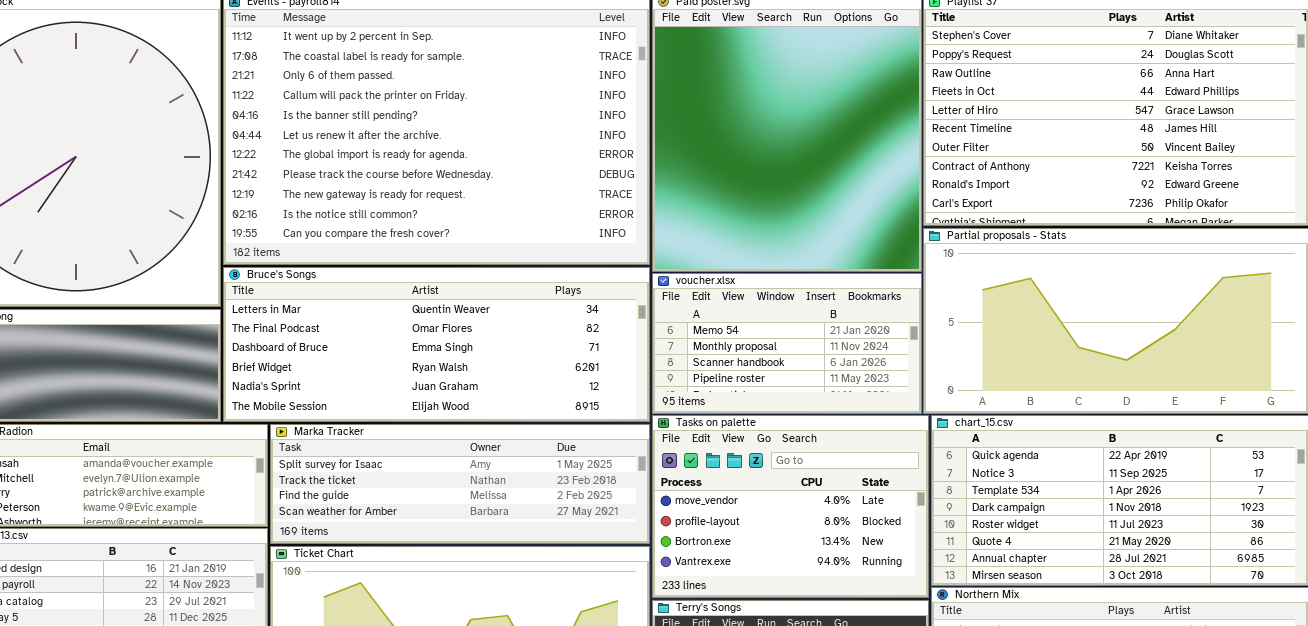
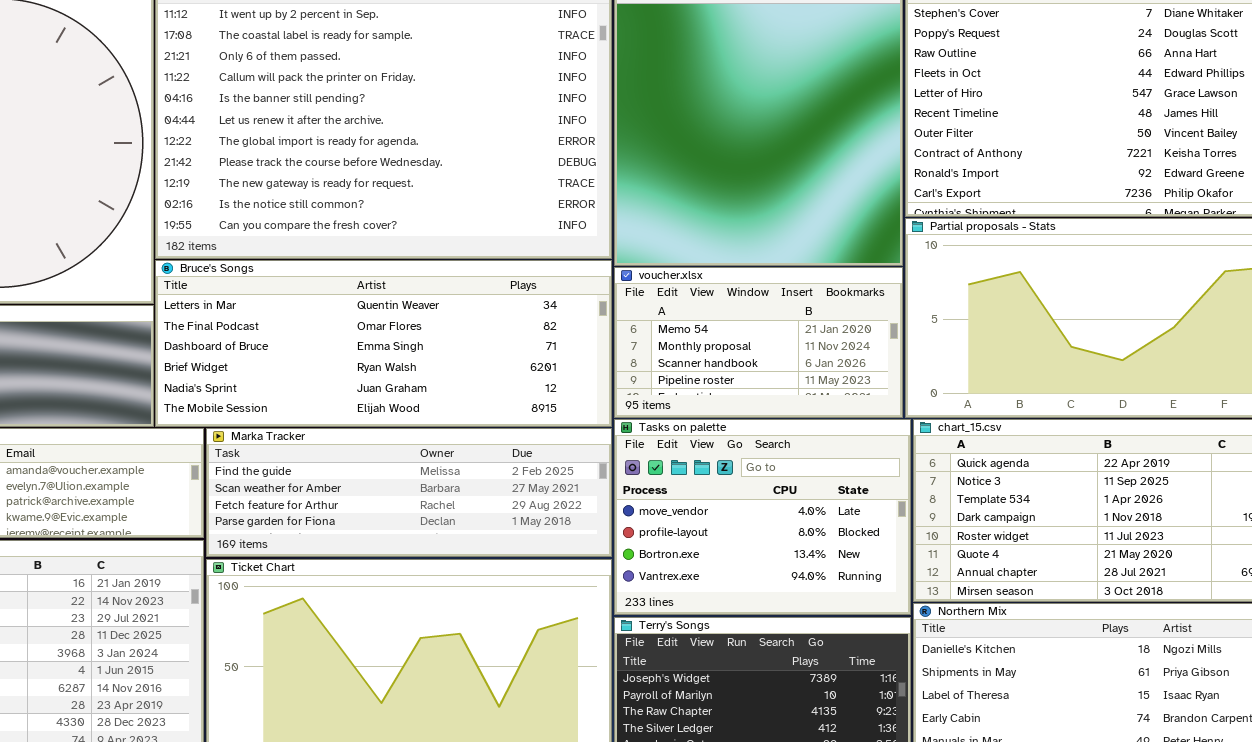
Marka Tracker: [270,424,650,544] -> [206,428,612,557], scrolled down 2 rows

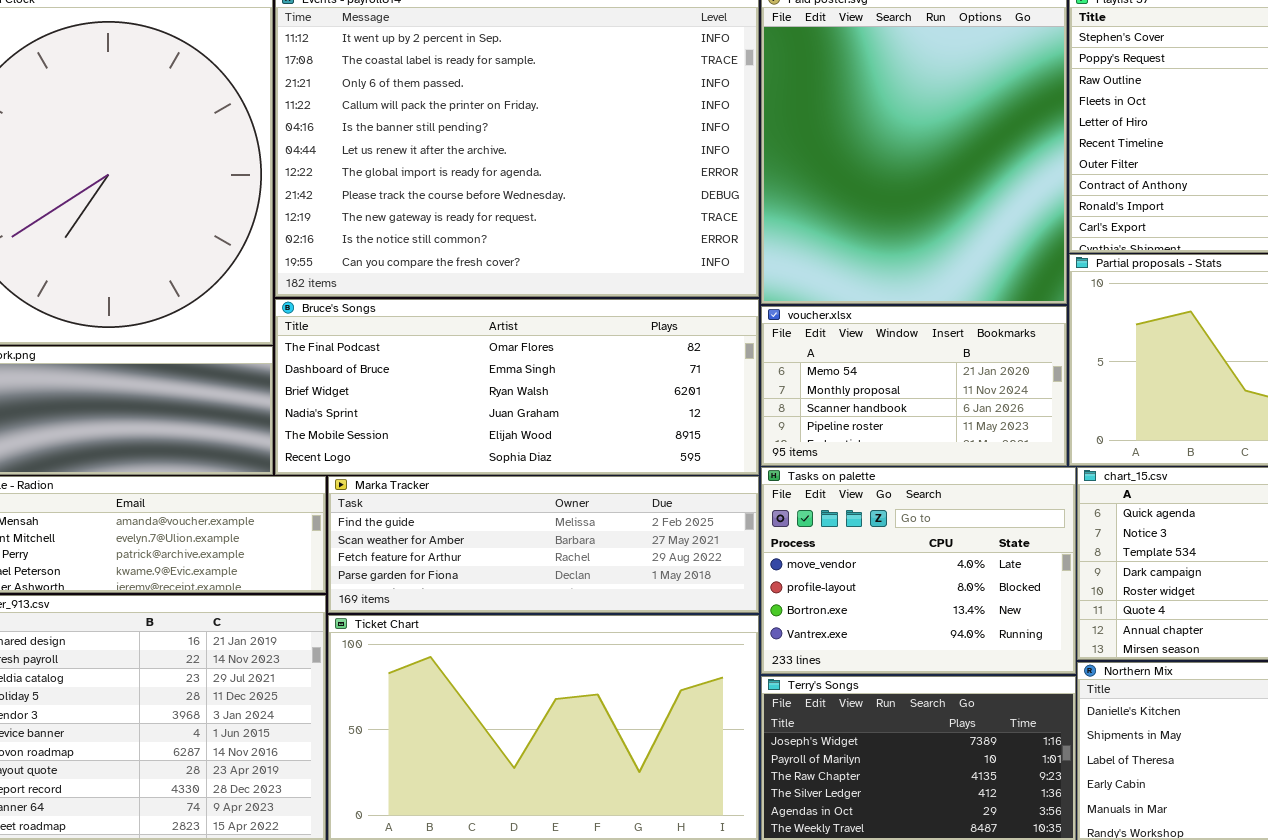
Bruce's Songs: [155,260,612,427] -> [275,299,759,475], scrolled down 1 row

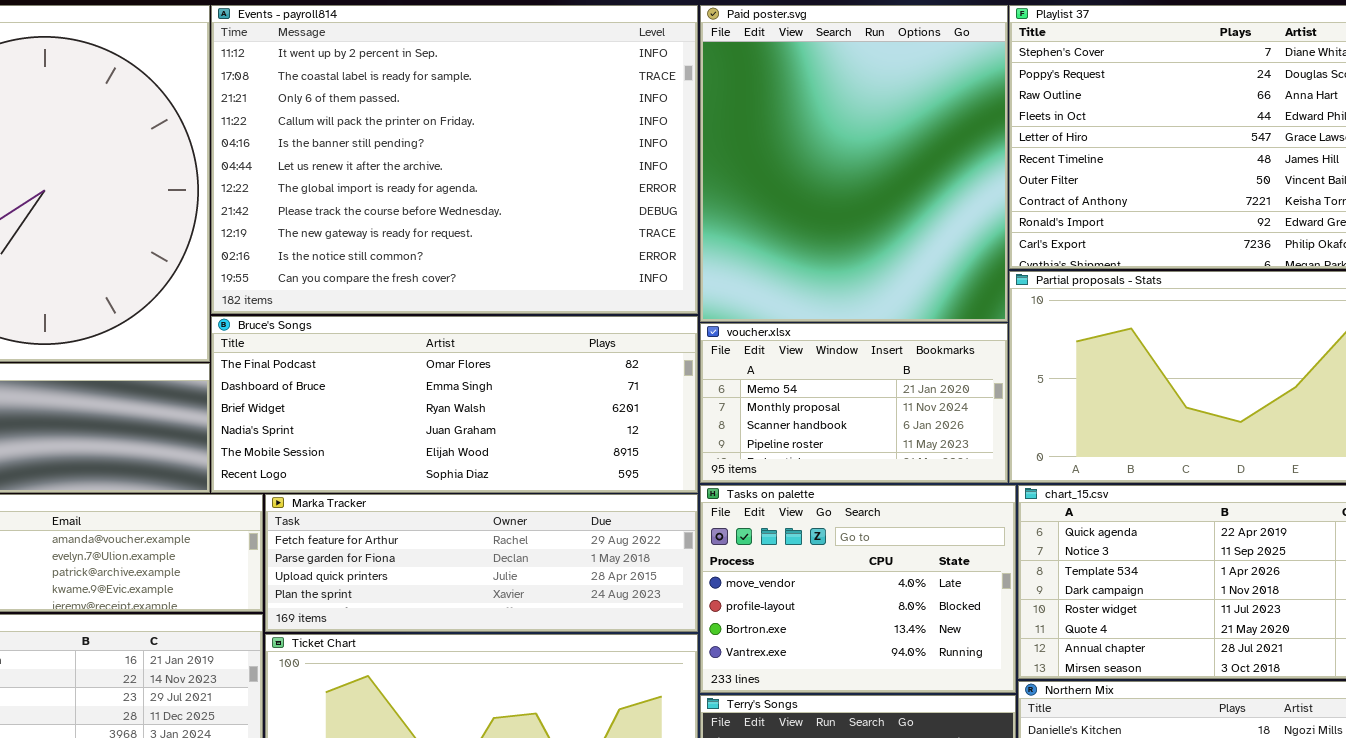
Marka Tracker: [328,476,759,613] -> [265,494,698,632], scrolled down 2 rows

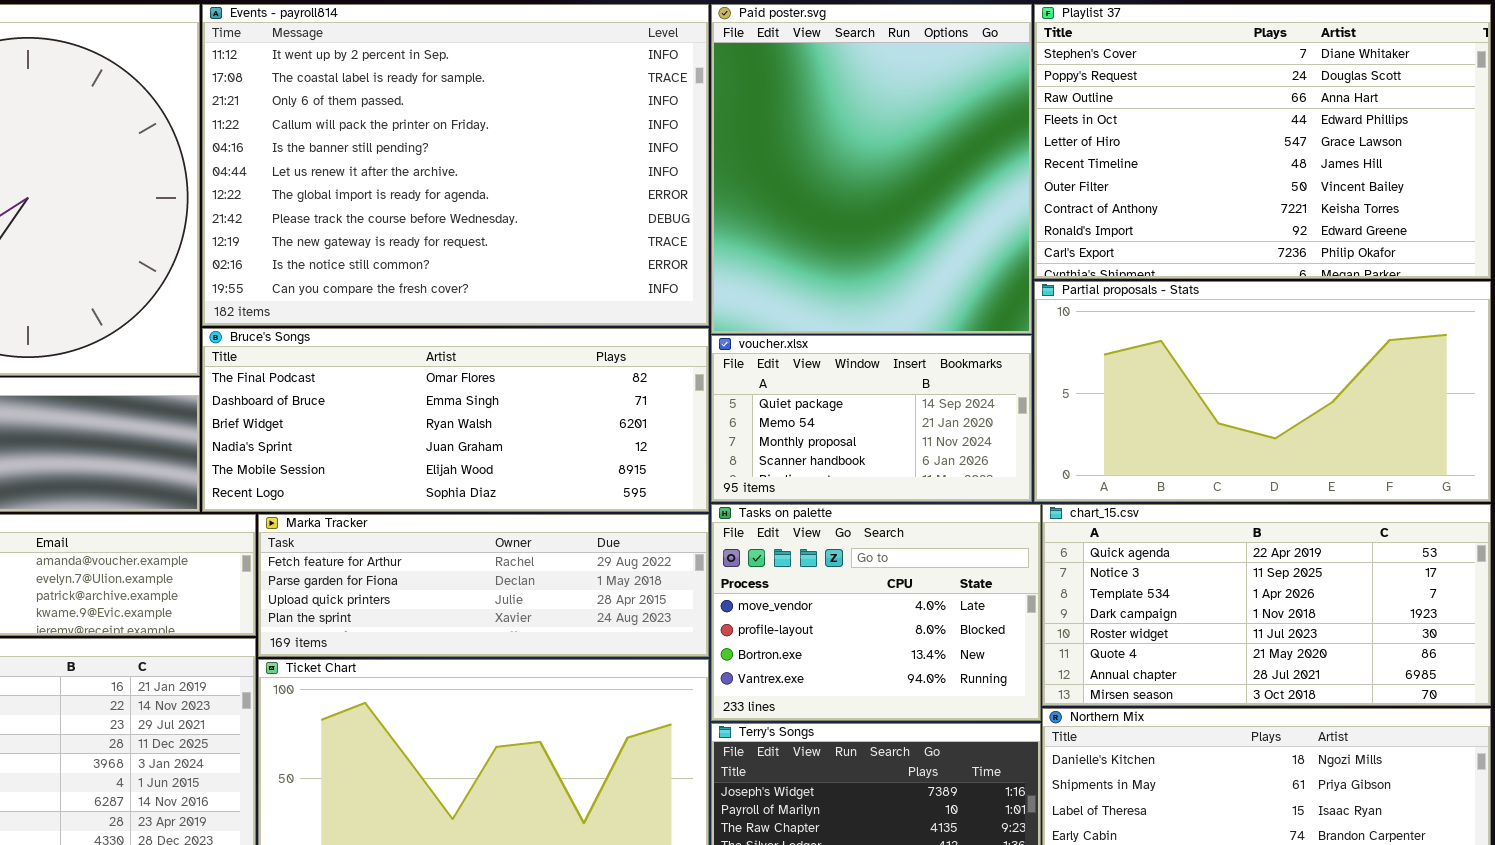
voucher.xlsx: [700,323,1008,483] -> [711,335,1032,502], scrolled up 1 row

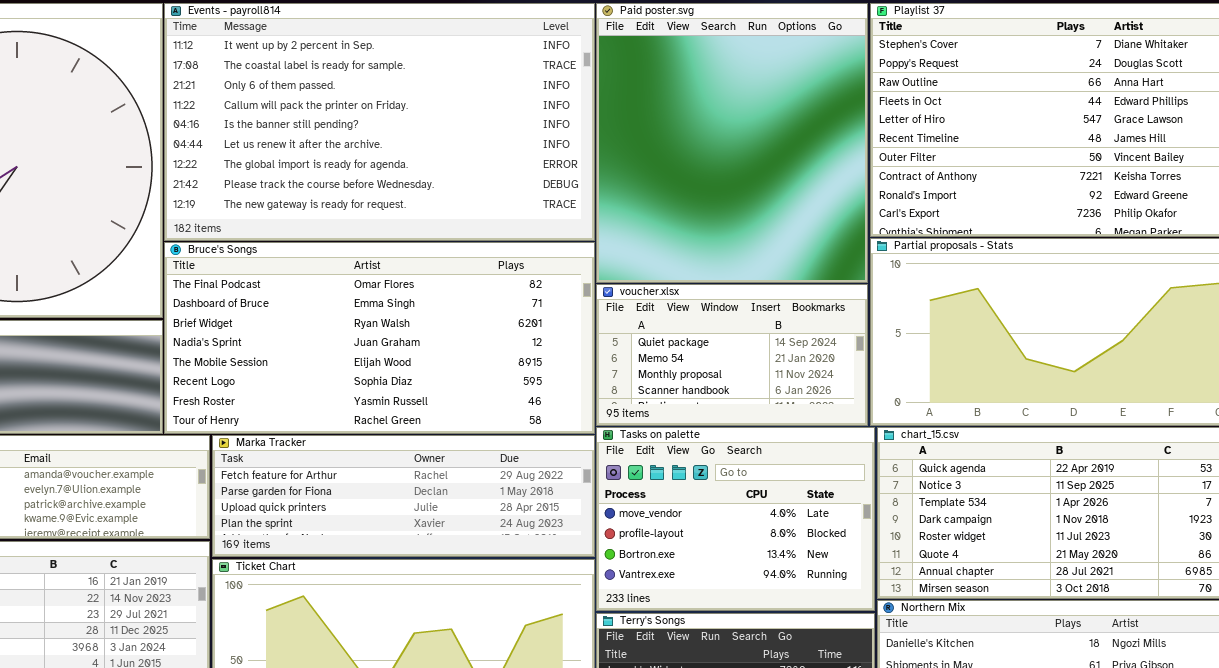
Events - payroll814: [202,4,709,326] -> [164,3,595,241], resized
Bruce's Songs: [202,328,709,512] -> [164,242,595,434], resized

